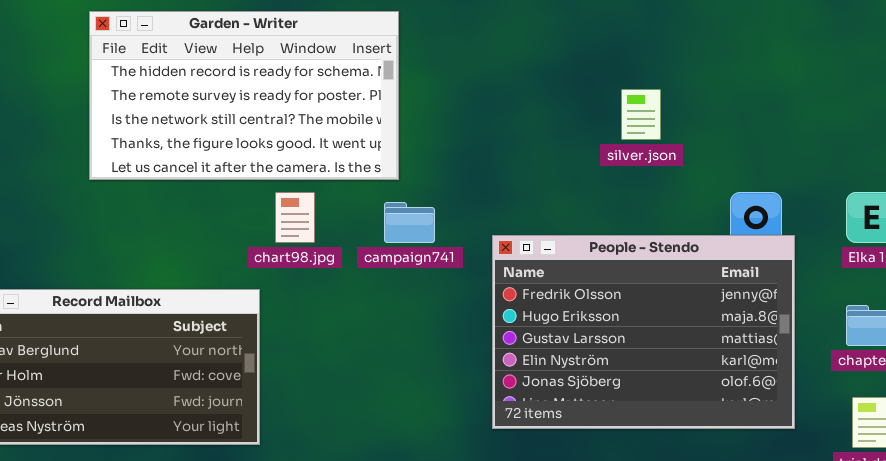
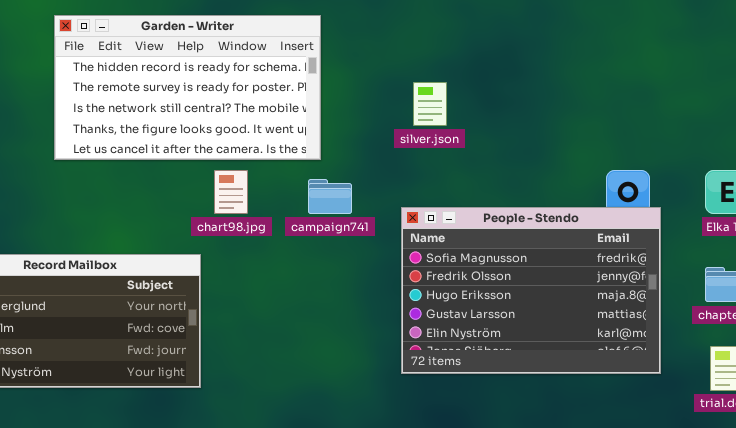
silver.json: [621,89,661,140] -> [413,82,447,126], moved
People - Stendo: [492,235,795,429] -> [401,207,661,374], scrolled up 1 row

